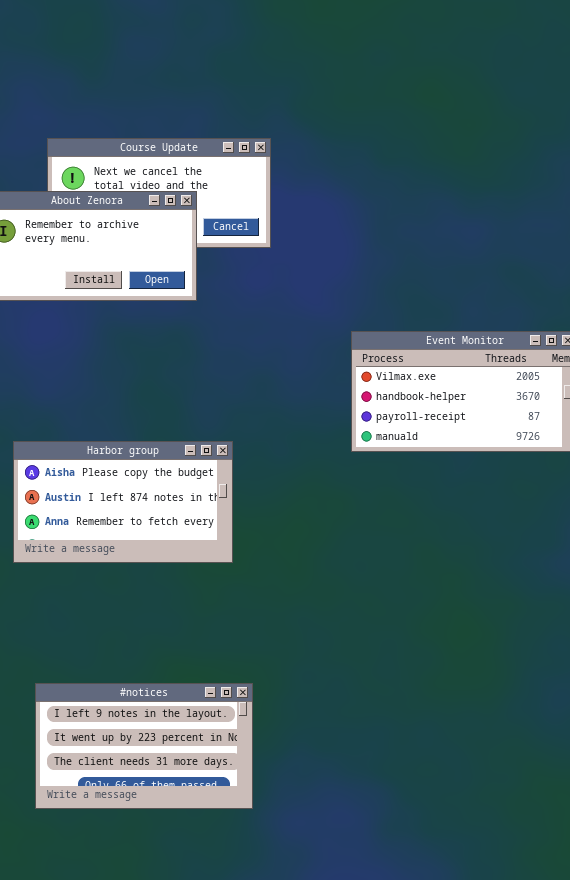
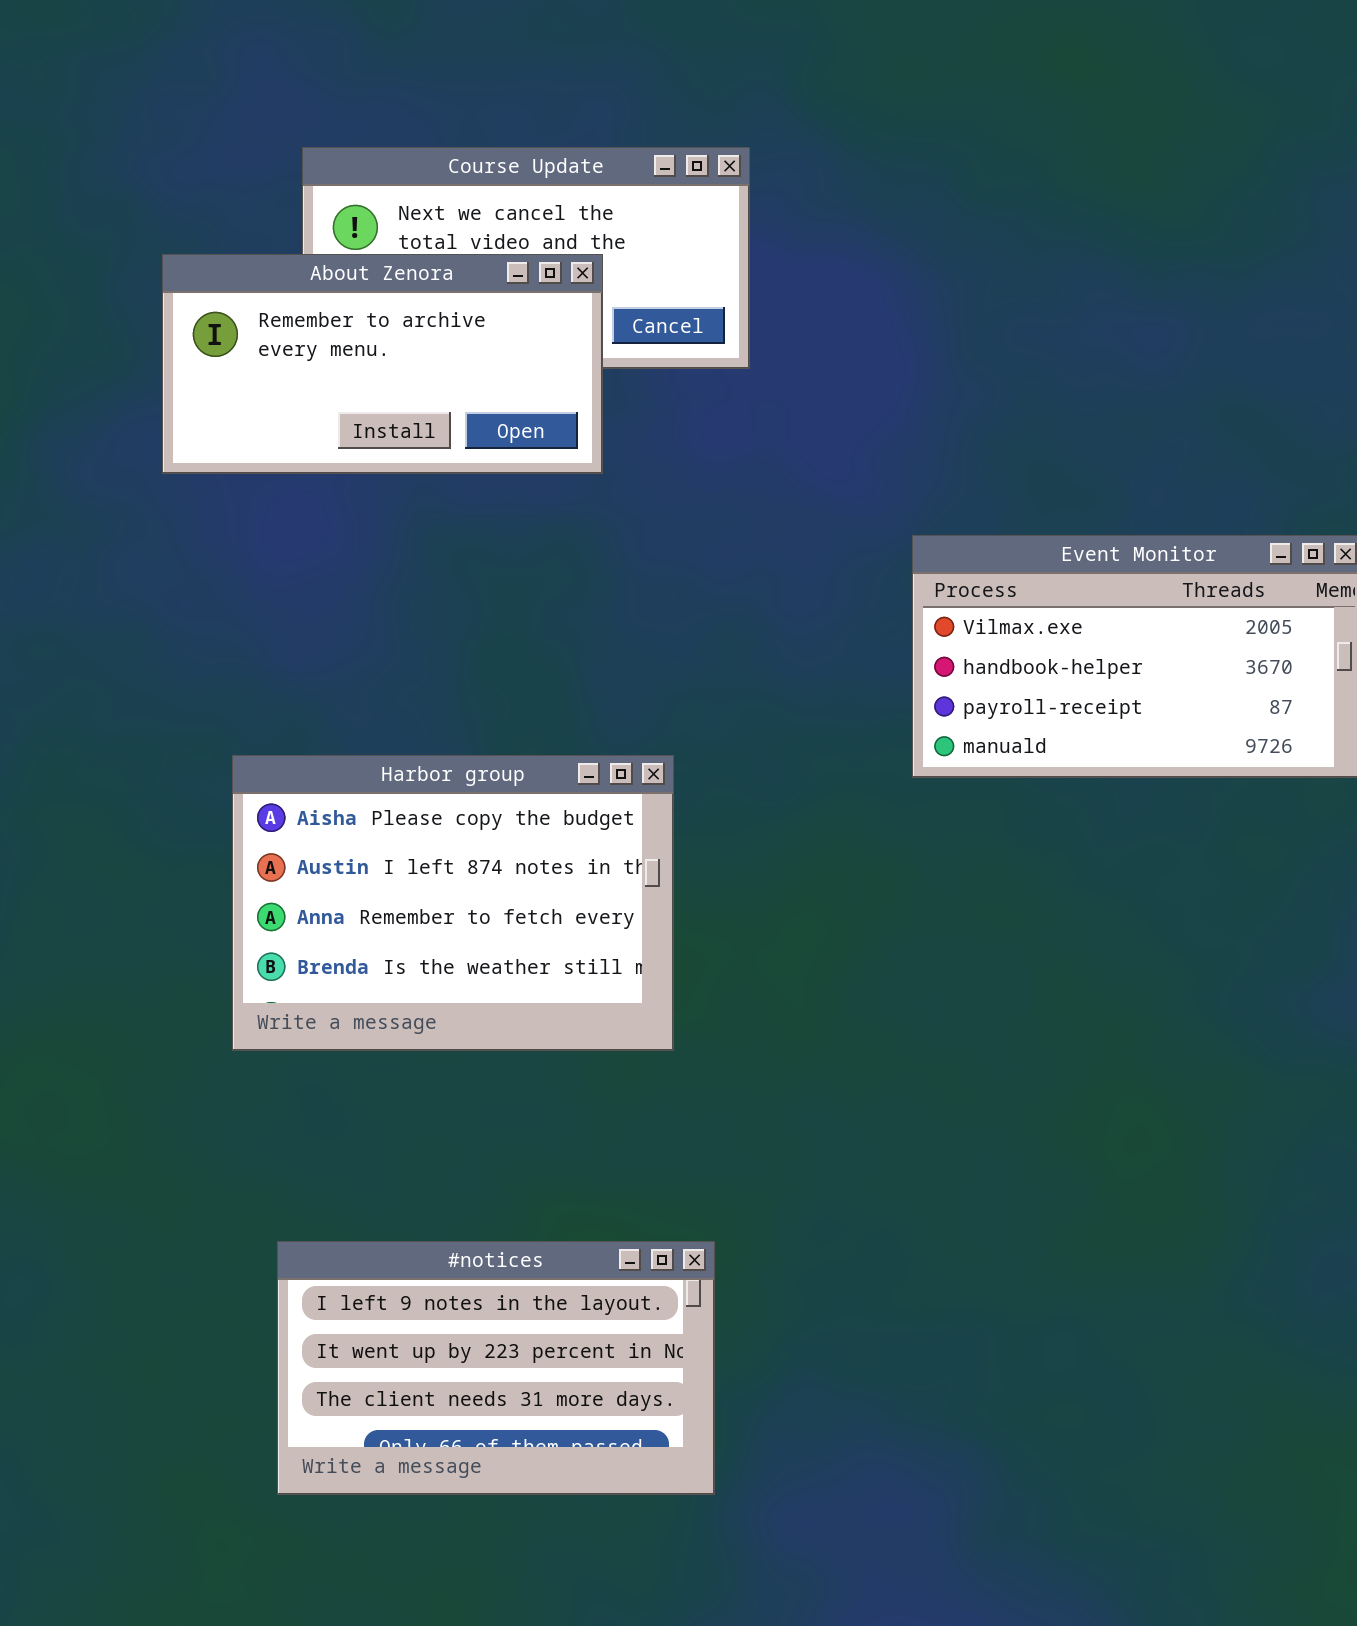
Harbor group: [13,441,233,563] -> [232,755,674,1051], resized

